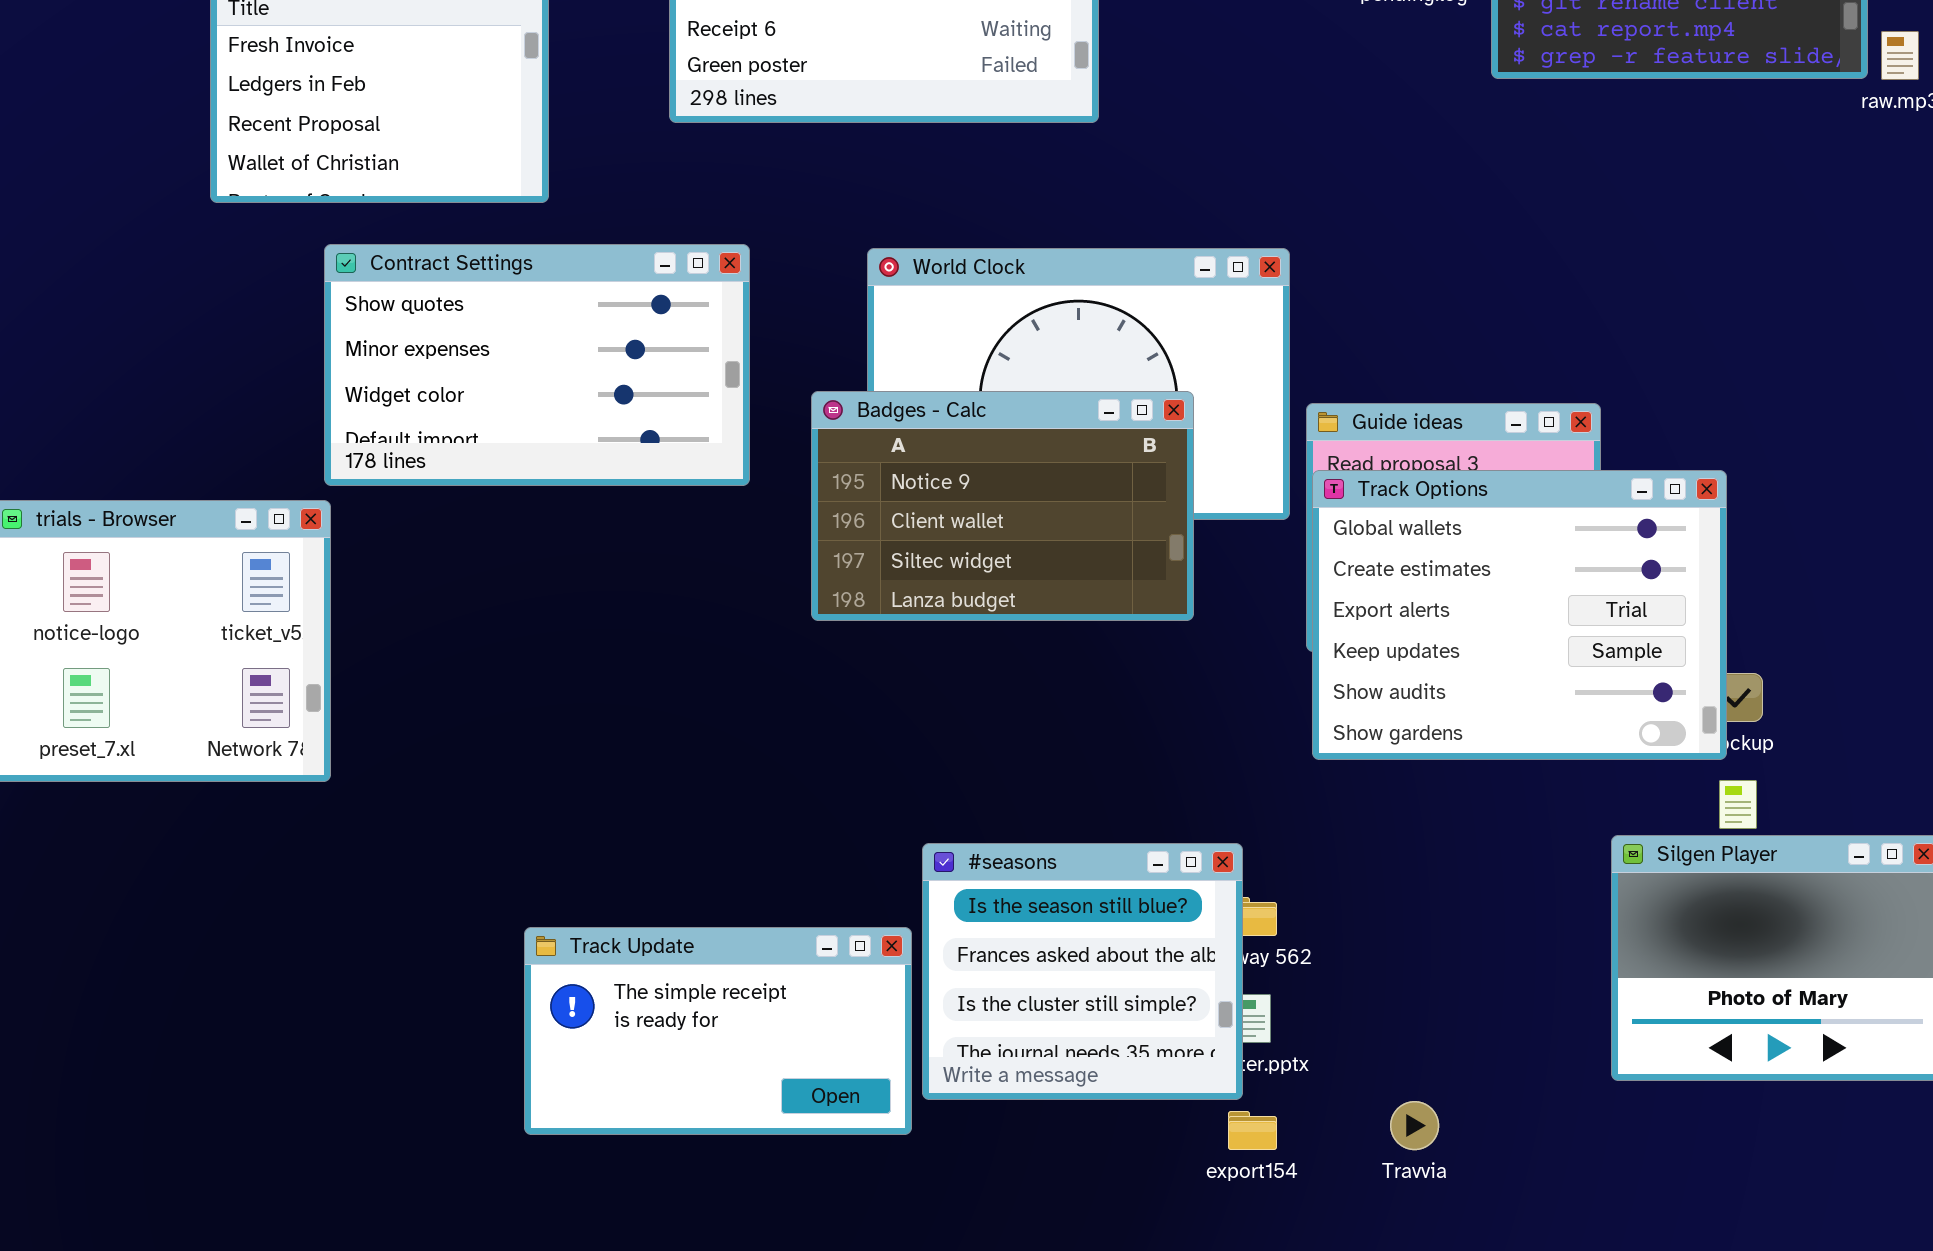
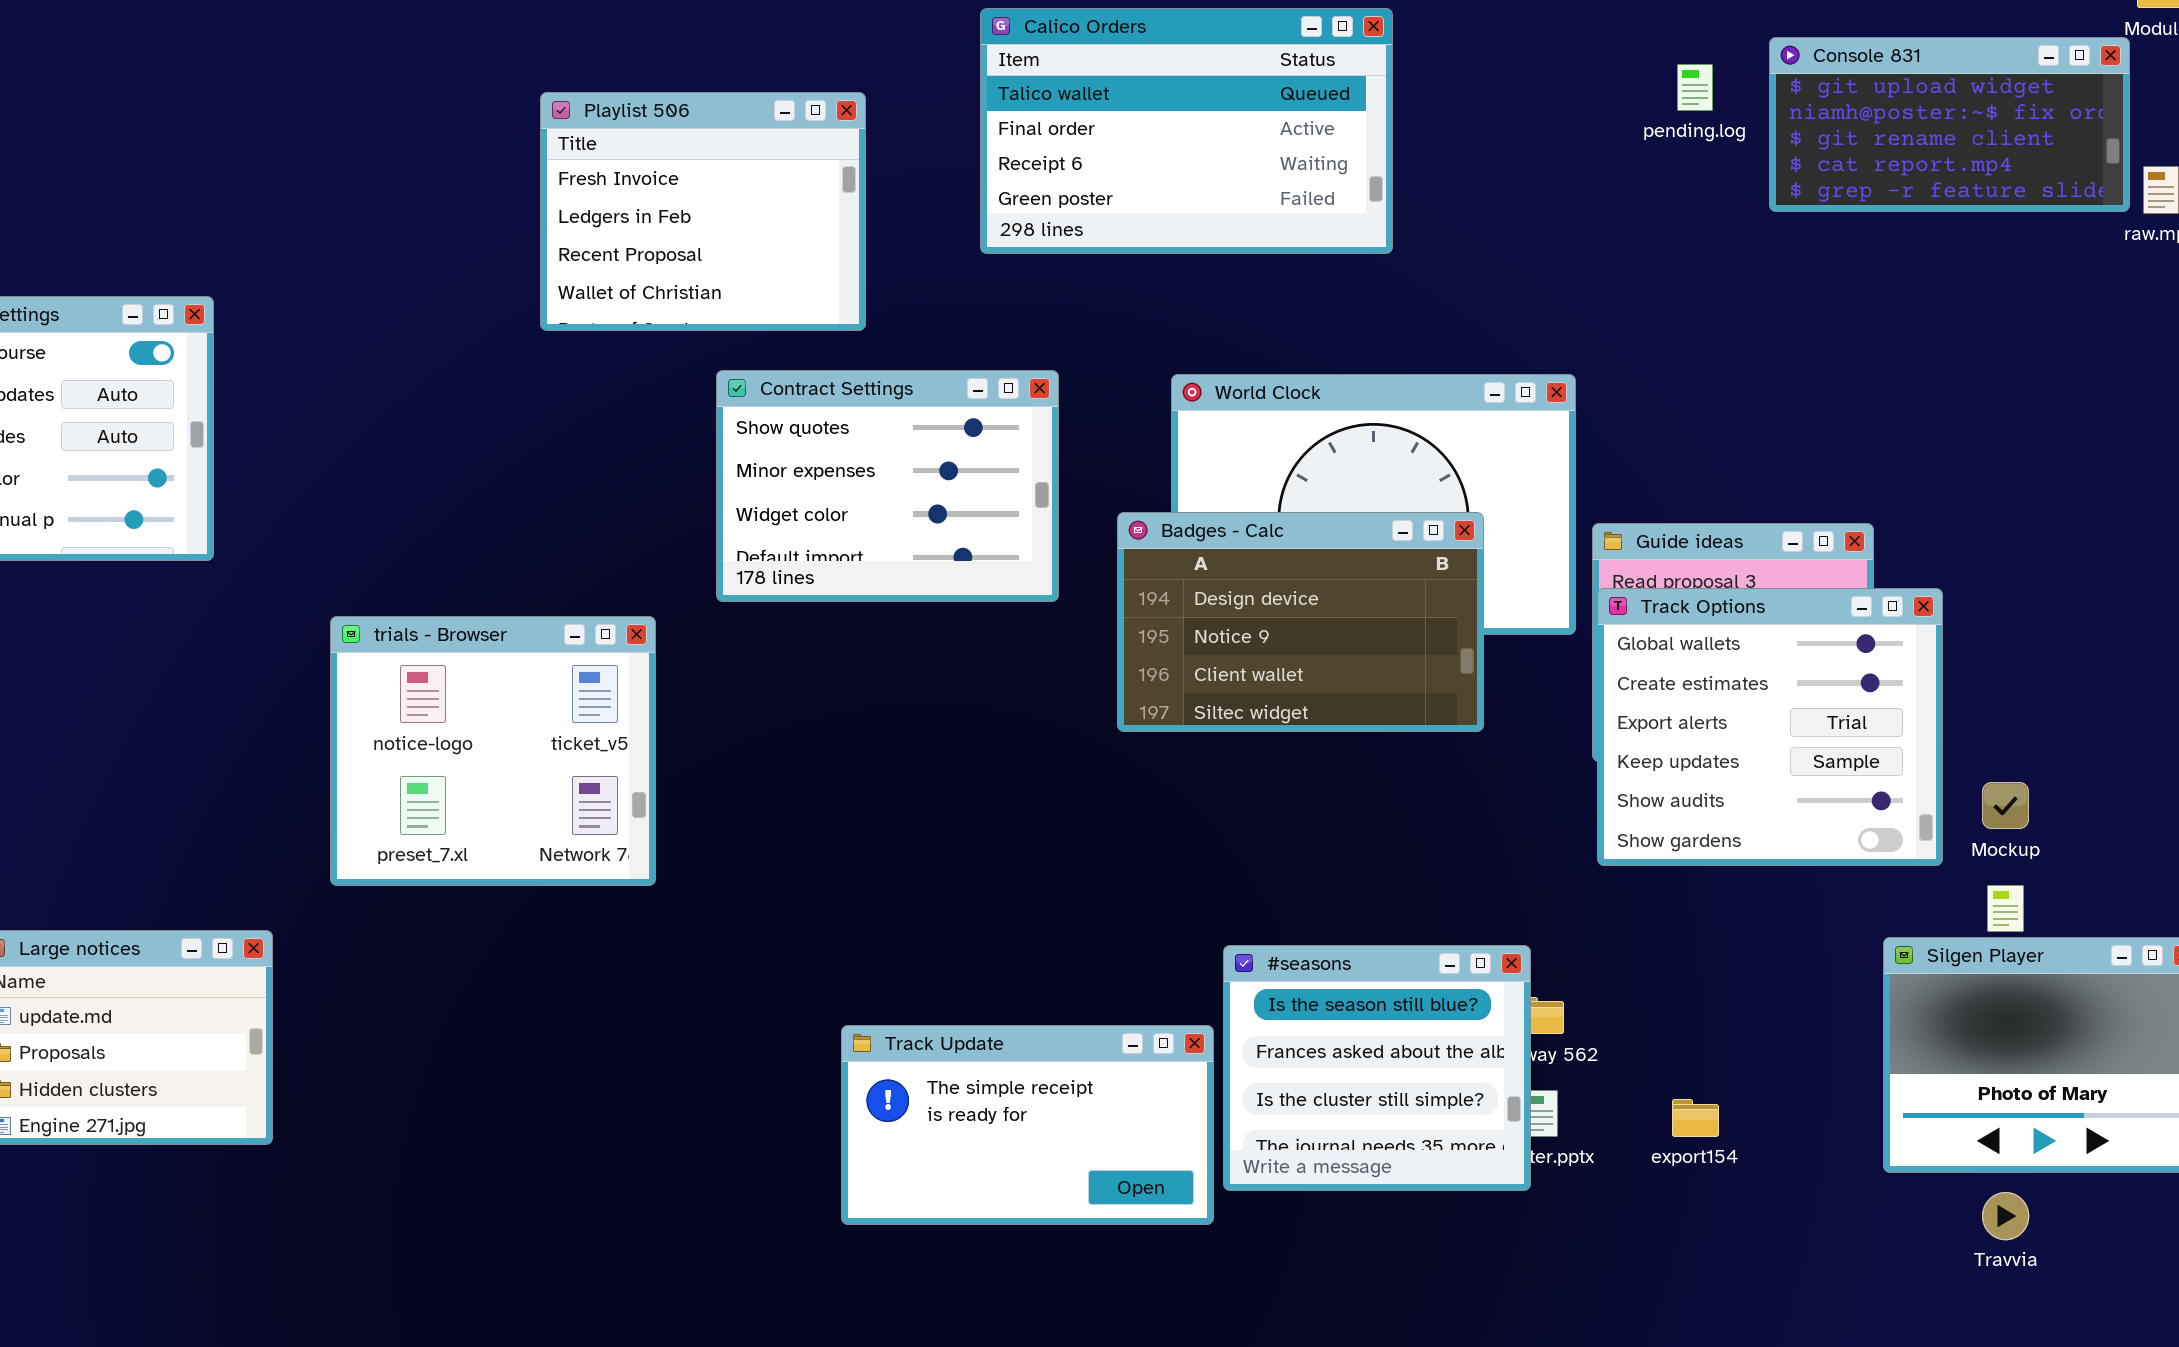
Contract Settings: [324,244,750,486] -> [716,370,1059,602], resized
Badges - Calc: [811,391,1194,621] -> [1117,512,1484,732], scrolled up 1 row
Track Options: [1312,470,1727,760] -> [1597,588,1943,866], resized
Travvia: [1390,1101,1439,1150] -> [1982,1192,2029,1240], moved
export154: [1228,1111,1277,1150] -> [1672,1099,1719,1137], moved

